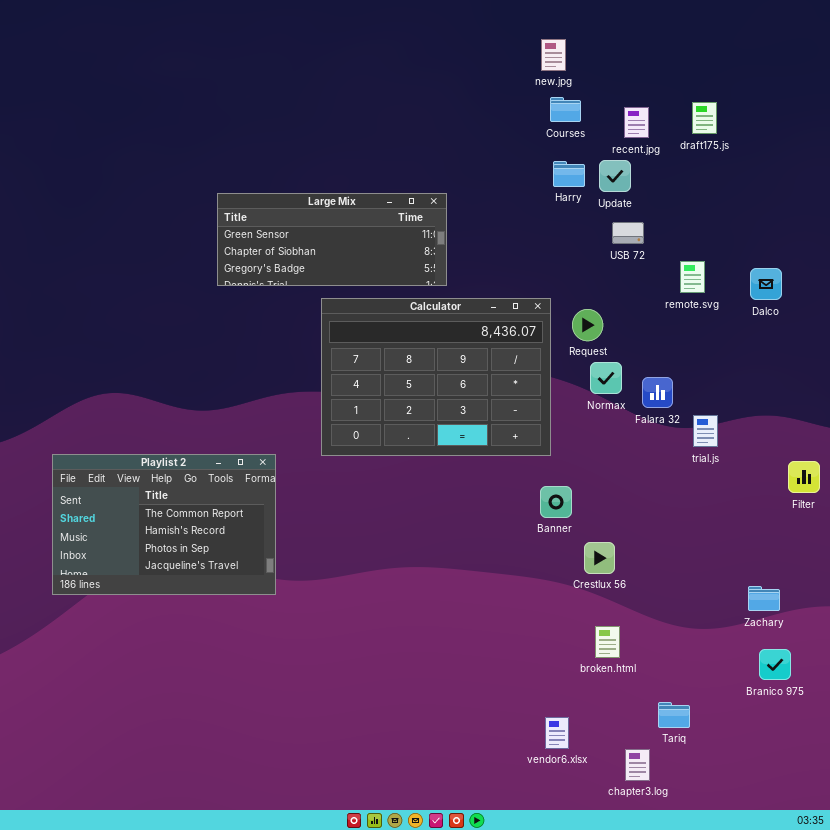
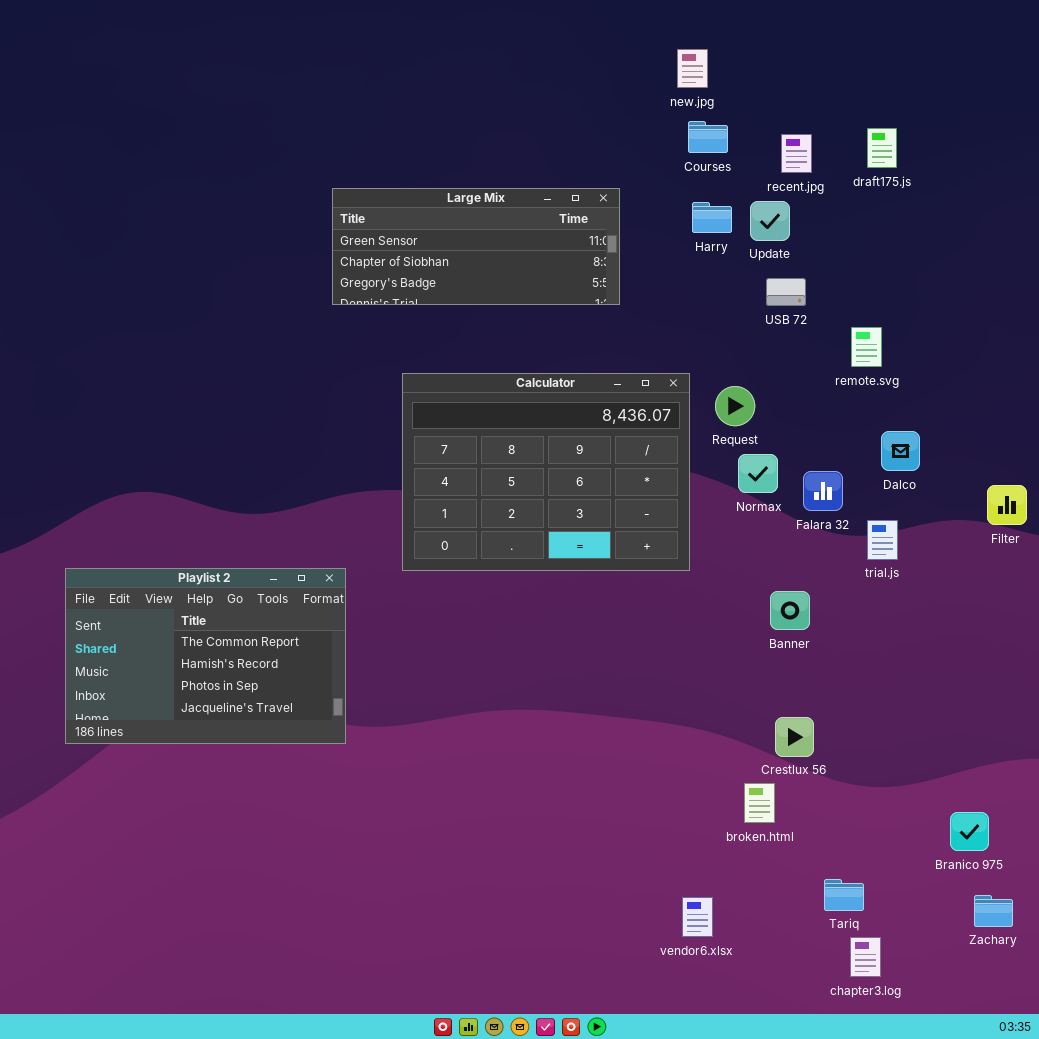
Large Mix: [217,193,447,286] -> [332,188,620,305], moved
Dalco: [750,268,782,300] -> [881,431,920,471], moved
Filter: [788,461,820,493] -> [987,485,1027,525], moved
Banner: [540,486,572,518] -> [770,591,810,630], moved
Crestlux 56: [584,542,615,574] -> [775,717,814,757], moved
Zachary: [748,586,780,611] -> [974,895,1013,927], moved
chapter3.log: [625,749,650,781] -> [850,937,881,977], moved

